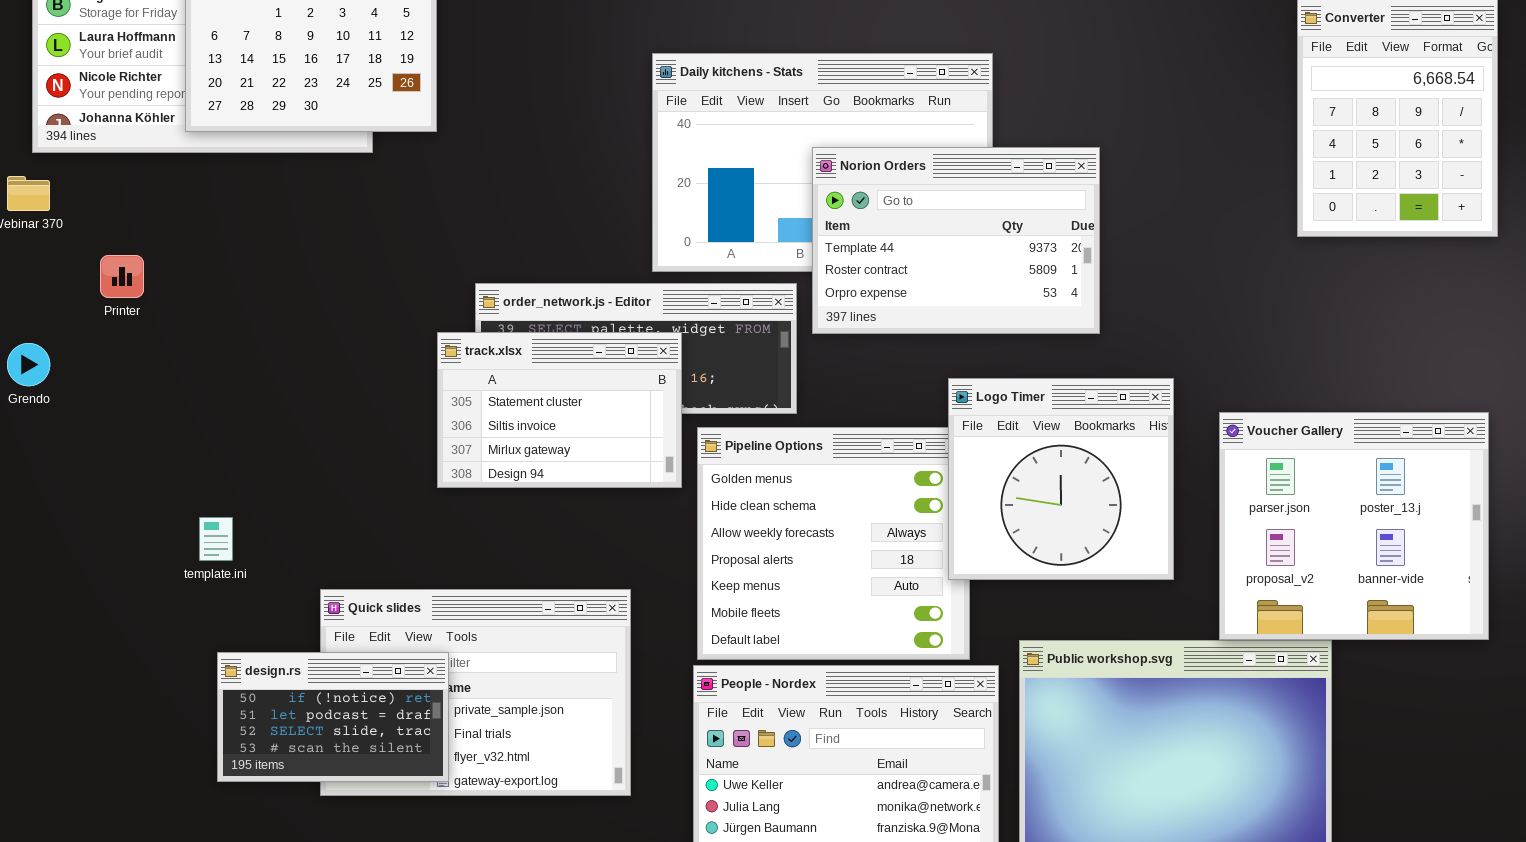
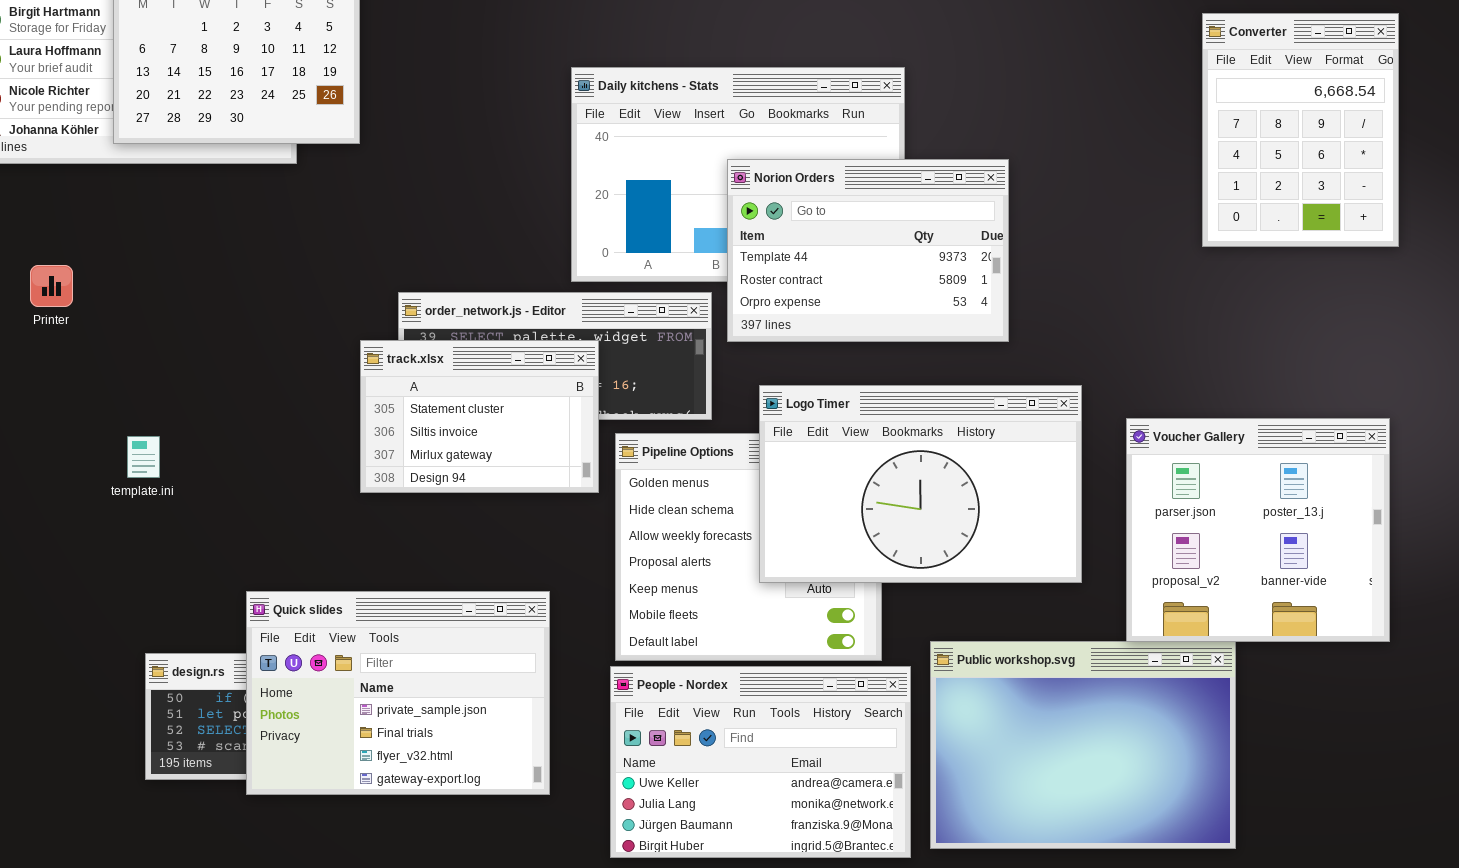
Logo Timer: [948,378,1174,580] -> [759,385,1082,583], resized
template.ini: [199,517,233,561] -> [127,436,160,478], moved
Quick slides: [320,589,631,796] -> [246,591,550,795], raised

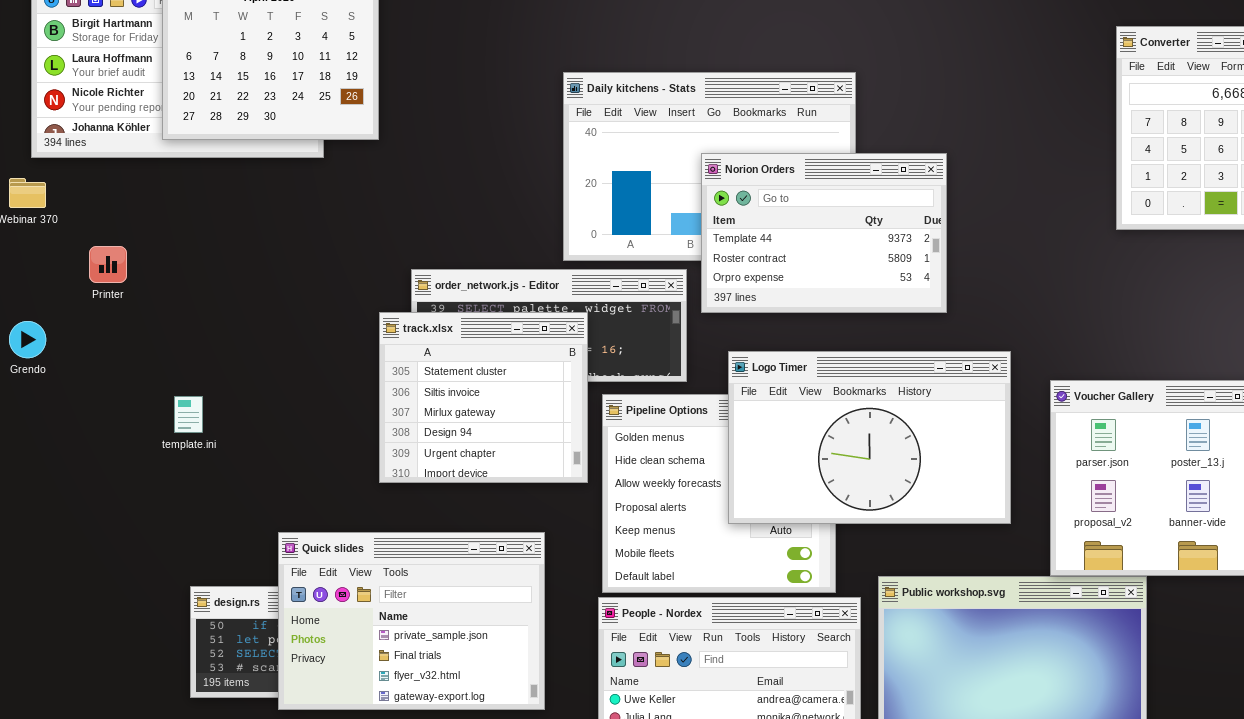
track.xlsx: [360,340,599,493] -> [379,312,588,483], resized

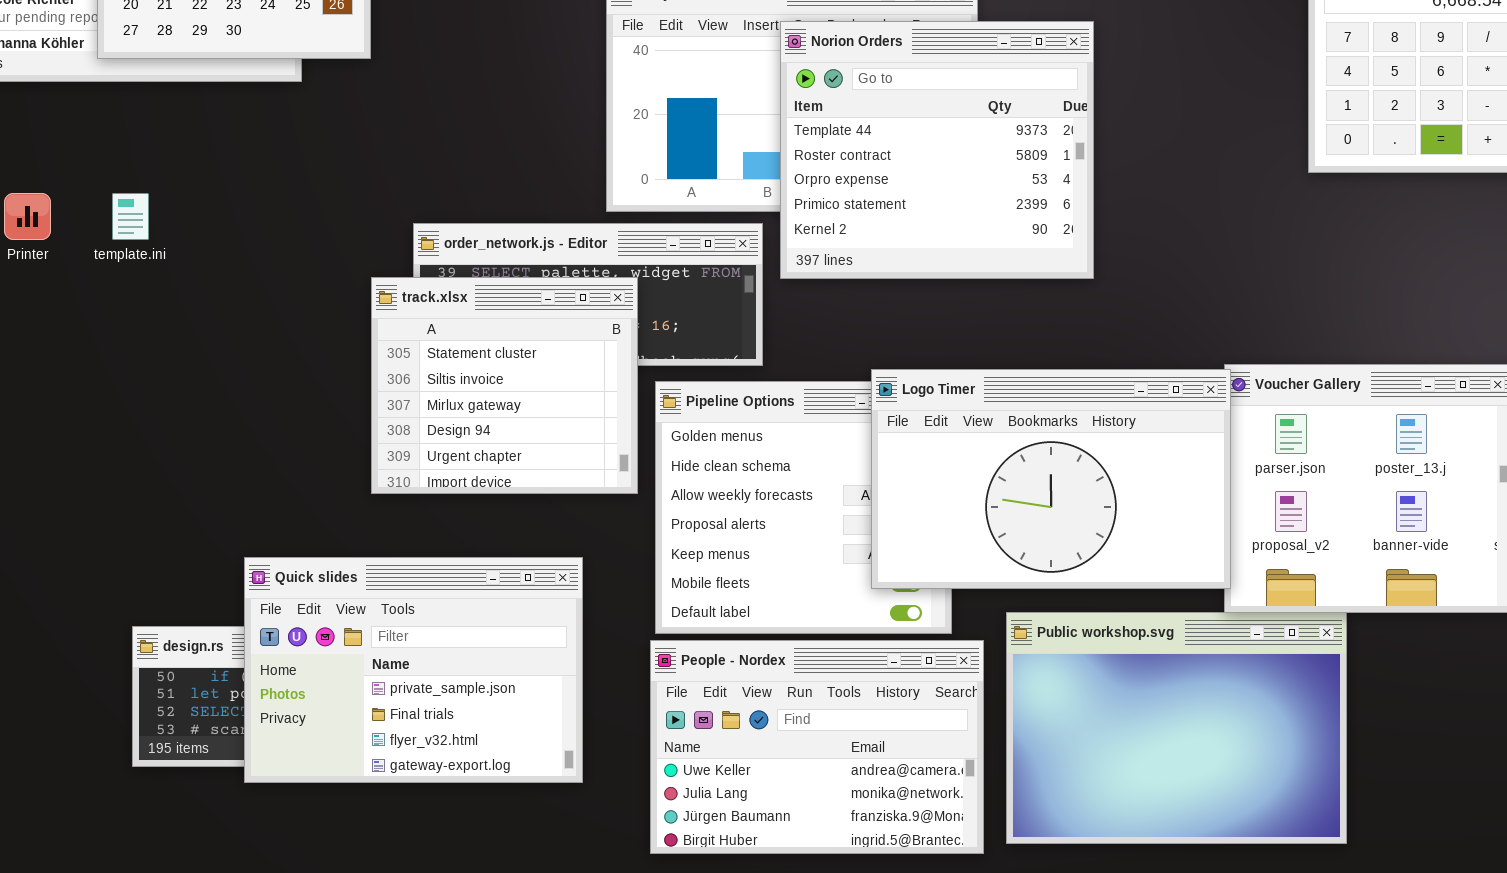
Norion Orders: [701,153,947,313] -> [780,21,1094,279], resized
Logo Timer: [728,351,1011,524] -> [871,369,1231,589], moved
template.ini: [174,396,203,433] -> [112,193,149,240], moved

